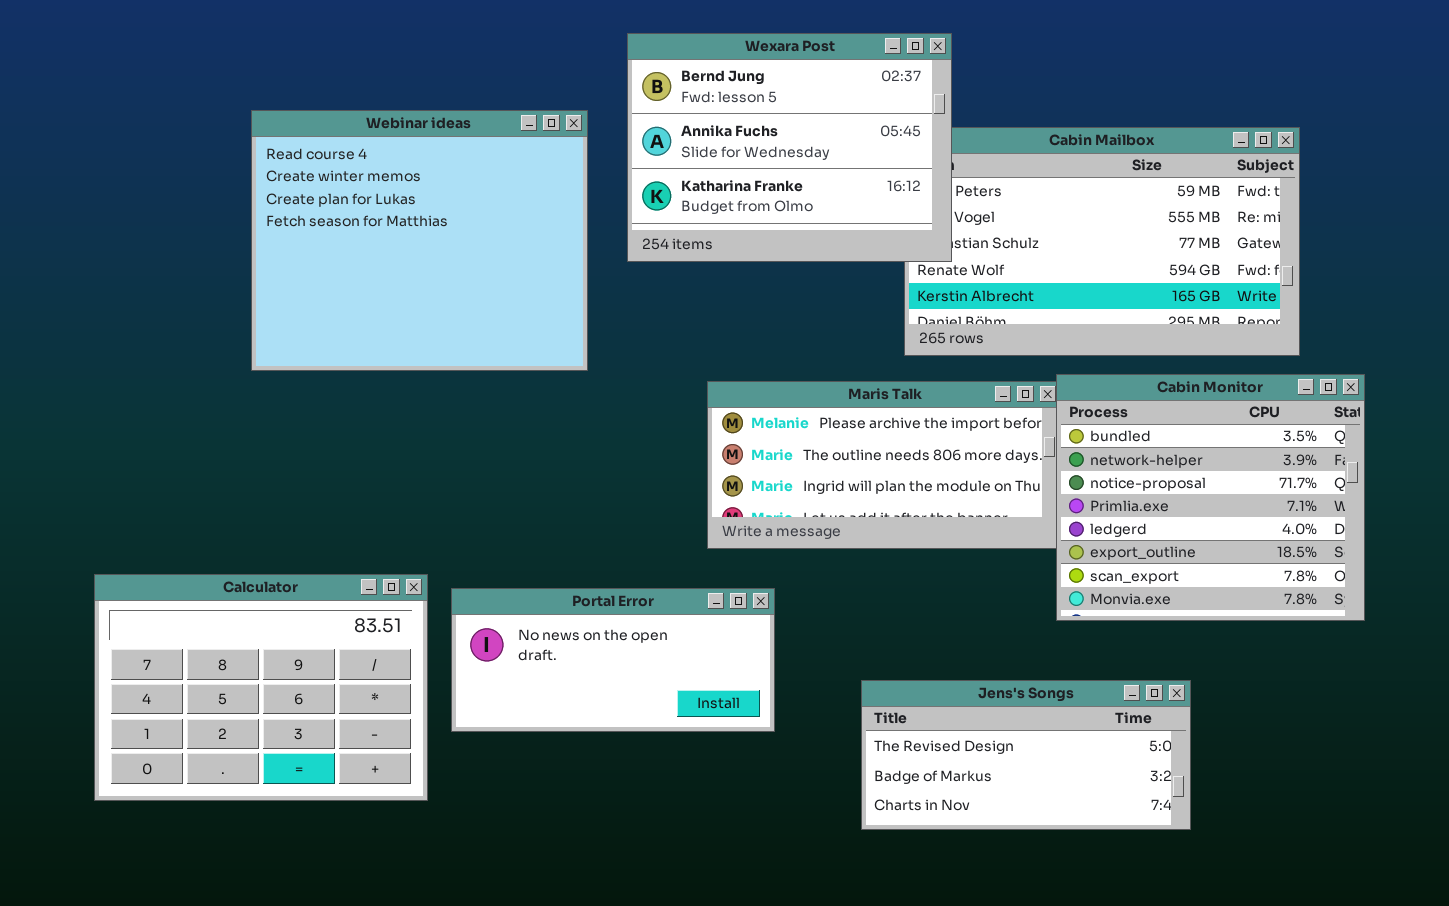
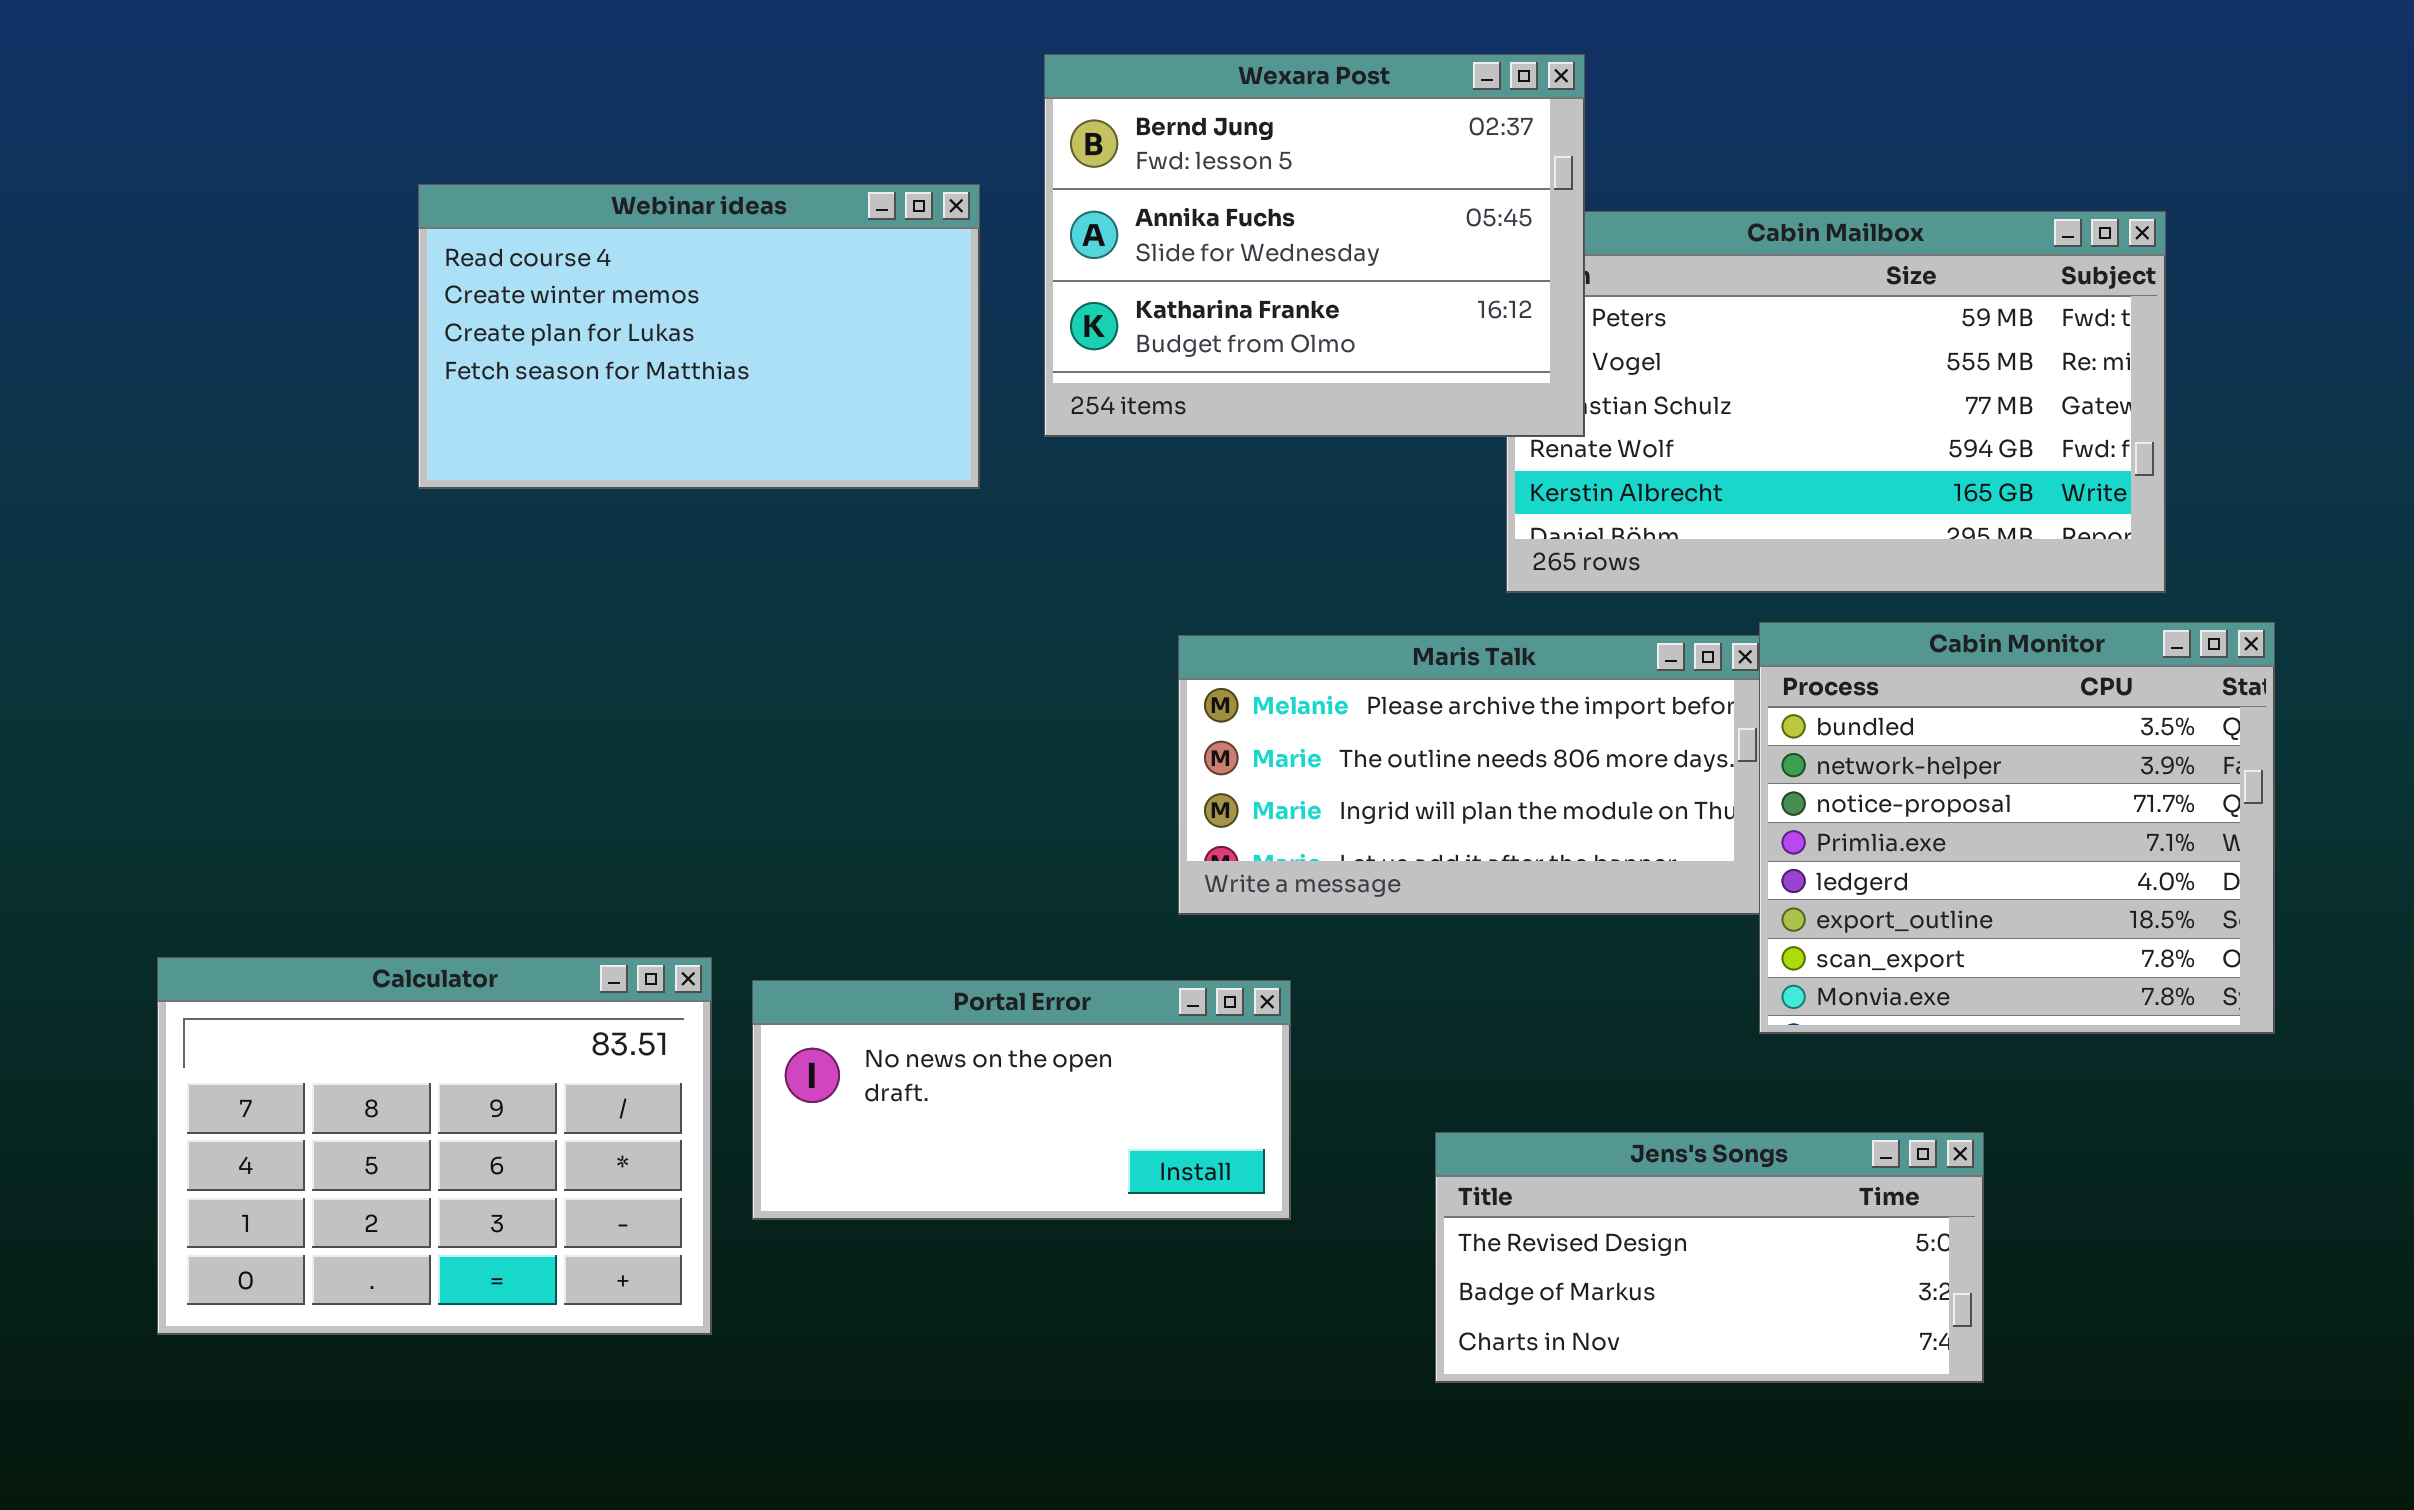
Webinar ideas: [251,110,588,371] -> [418,184,980,489], resized

